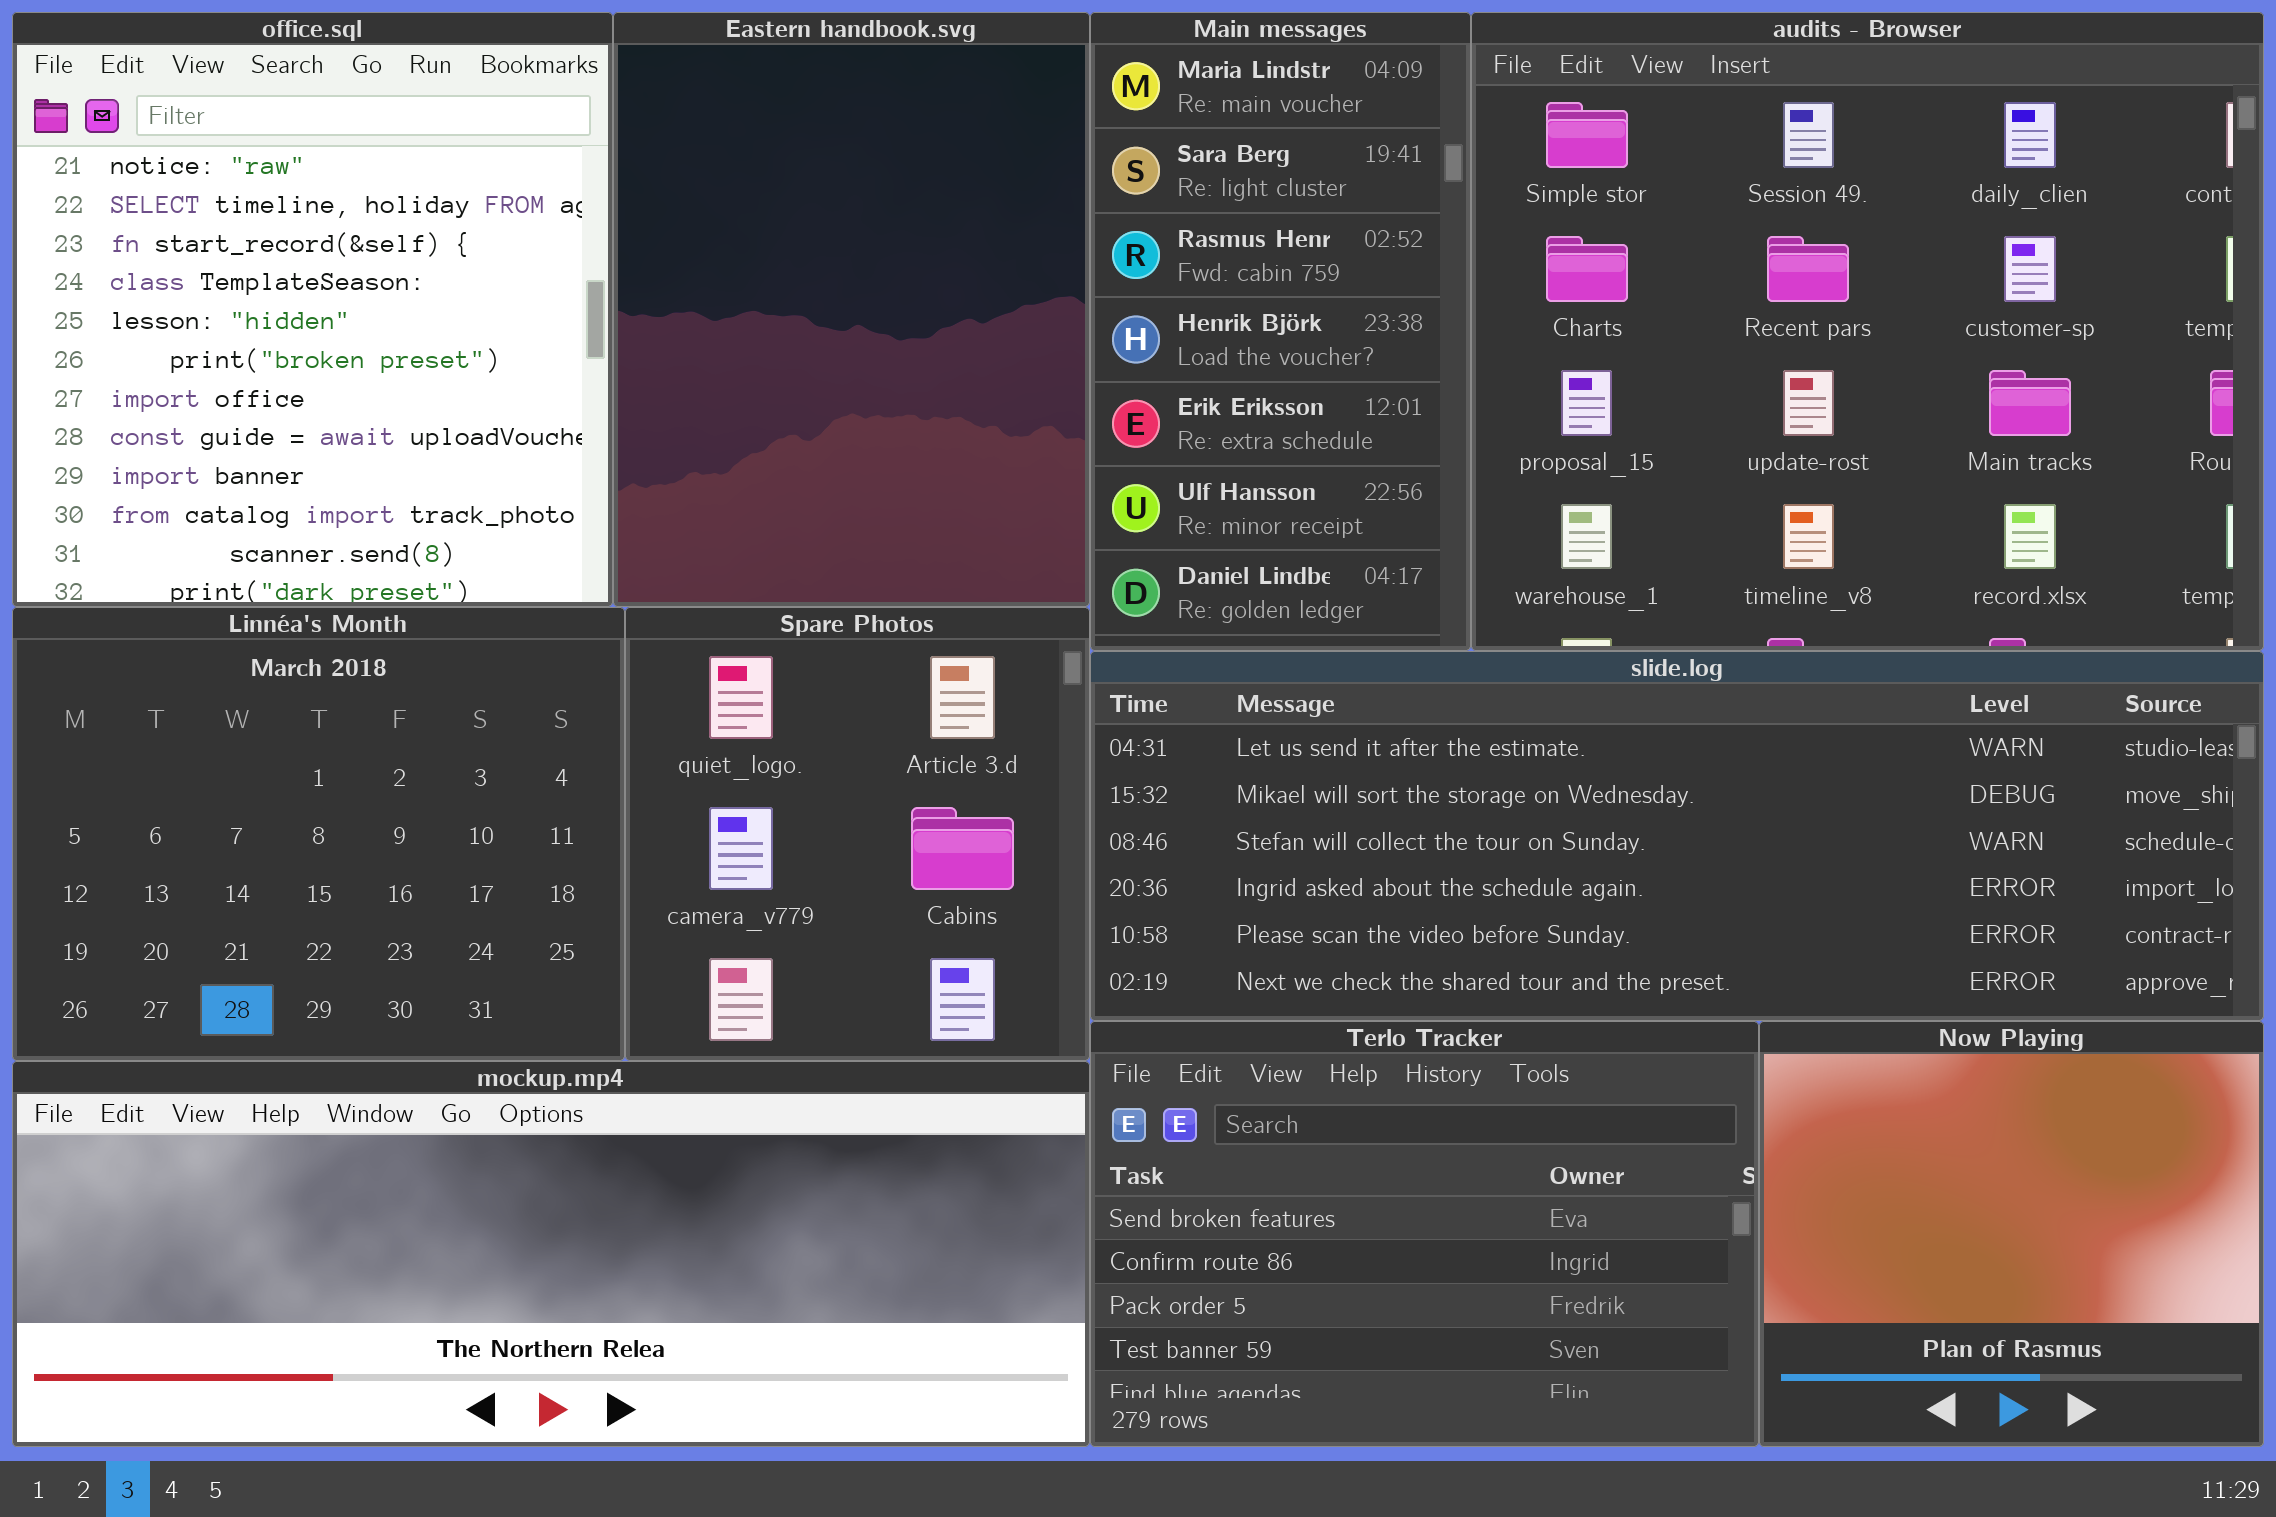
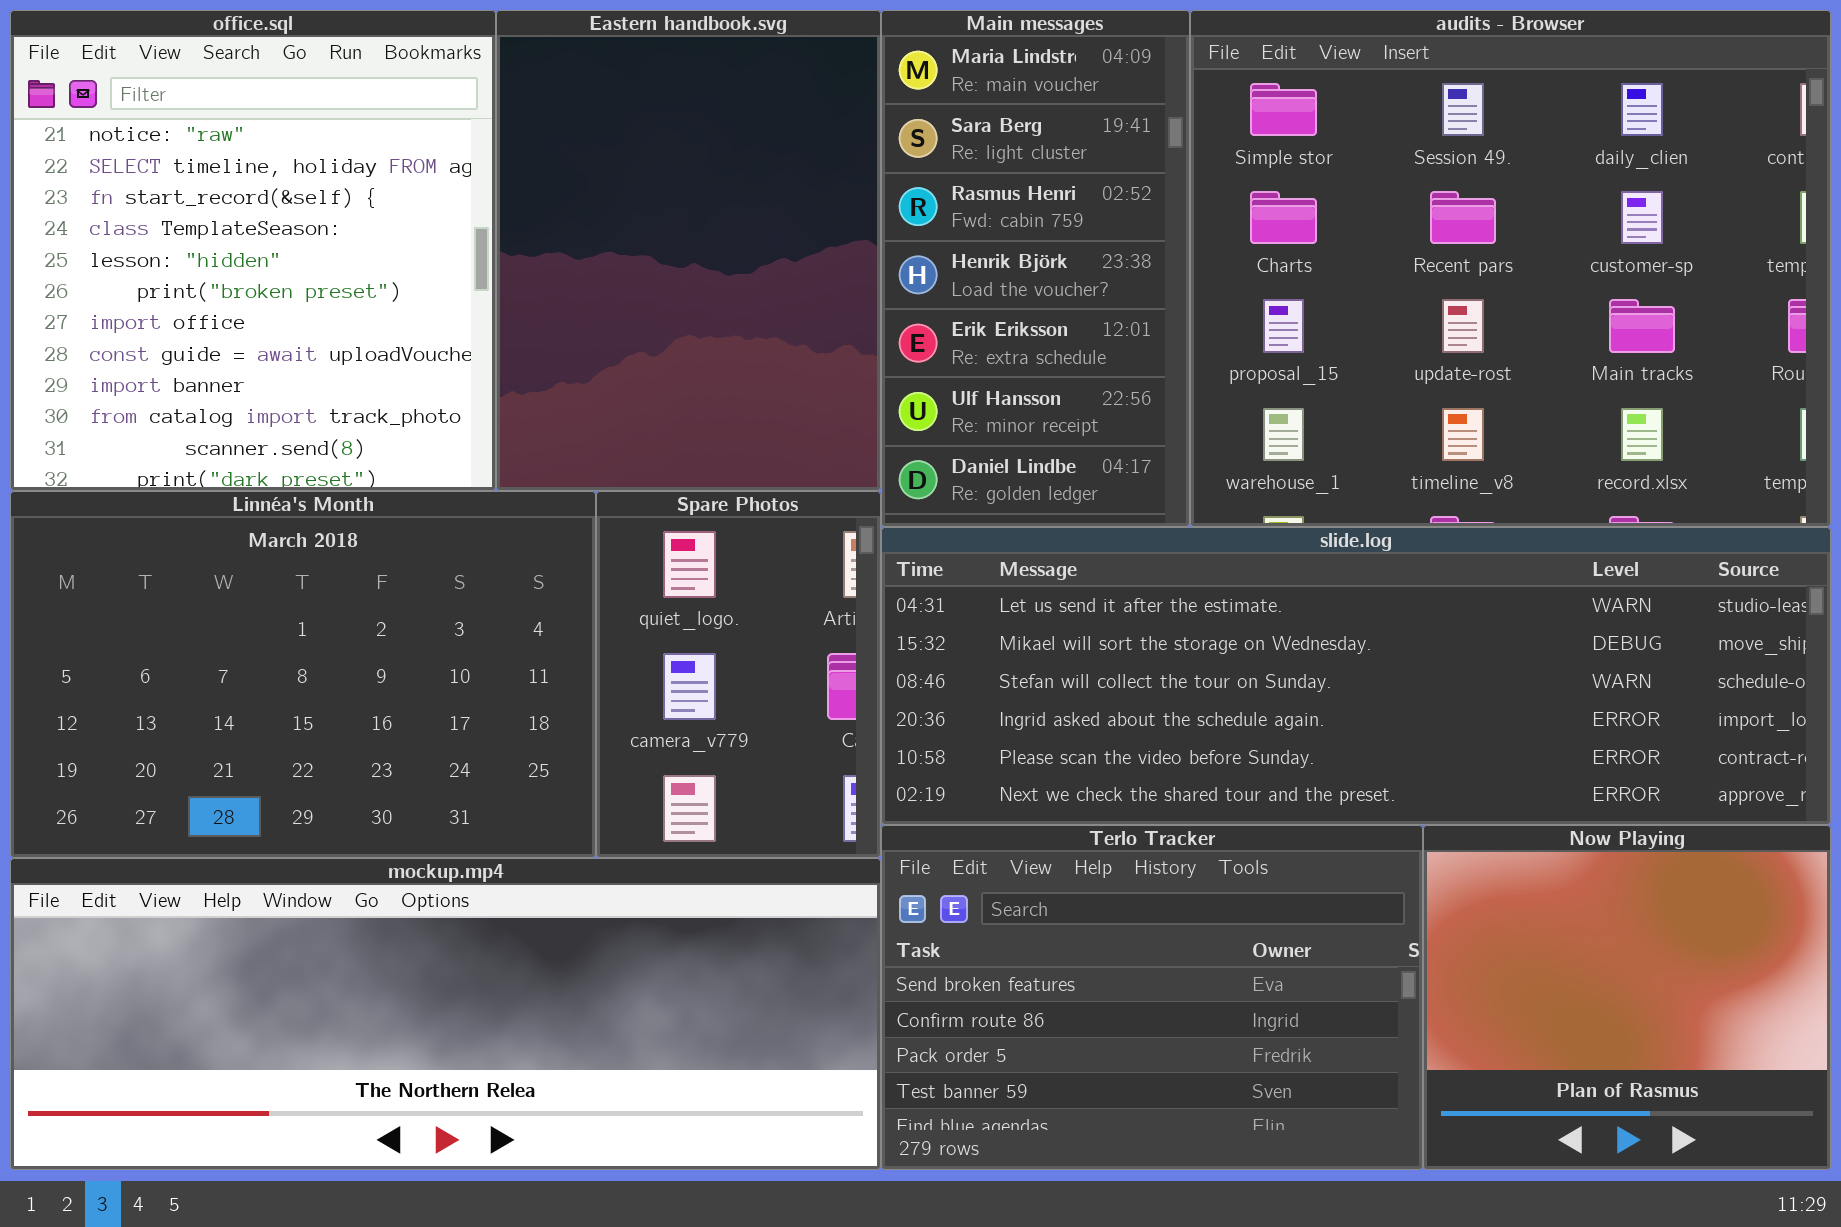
Linnéa's Month: [12,607,625,1061] -> [10,491,596,858], resized
Spare Photos: [625,607,1090,1061] -> [596,491,881,858], resized

